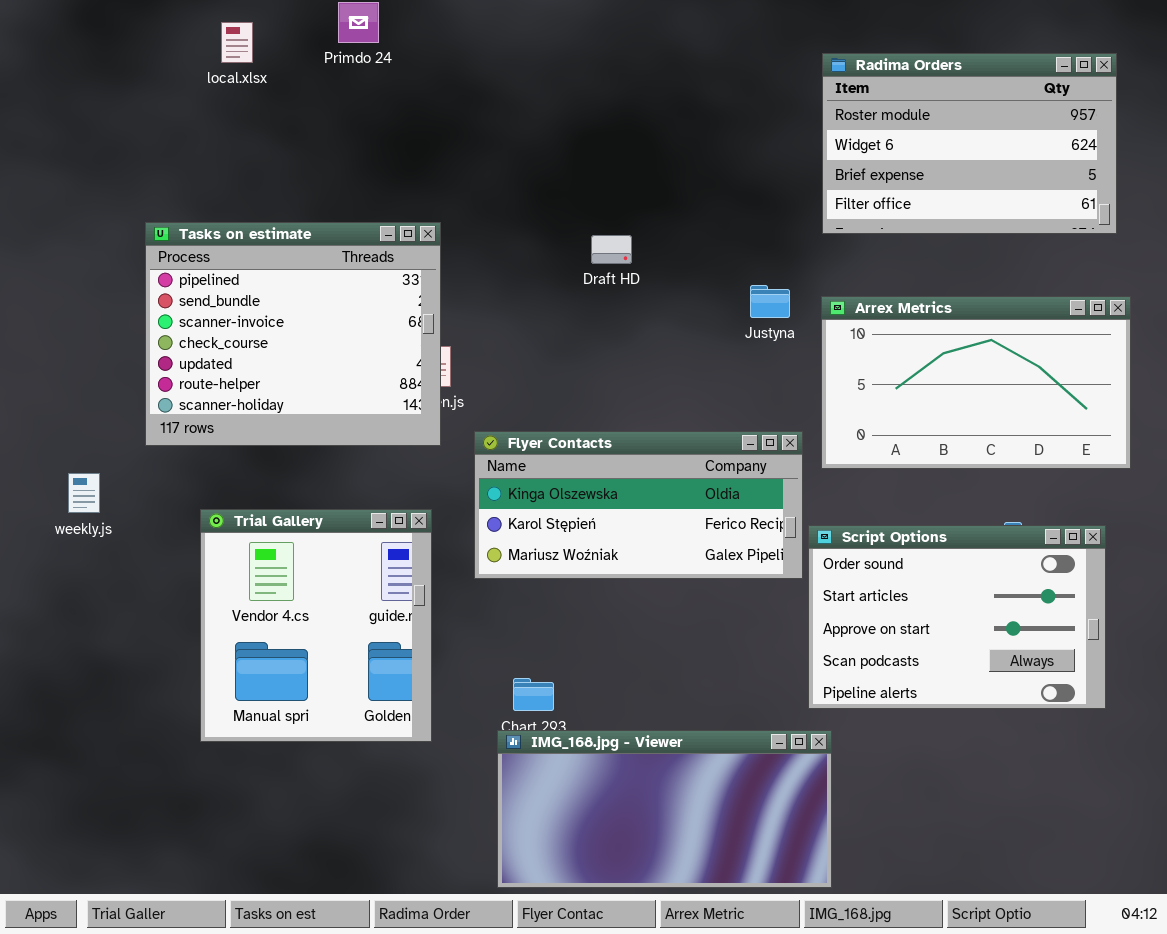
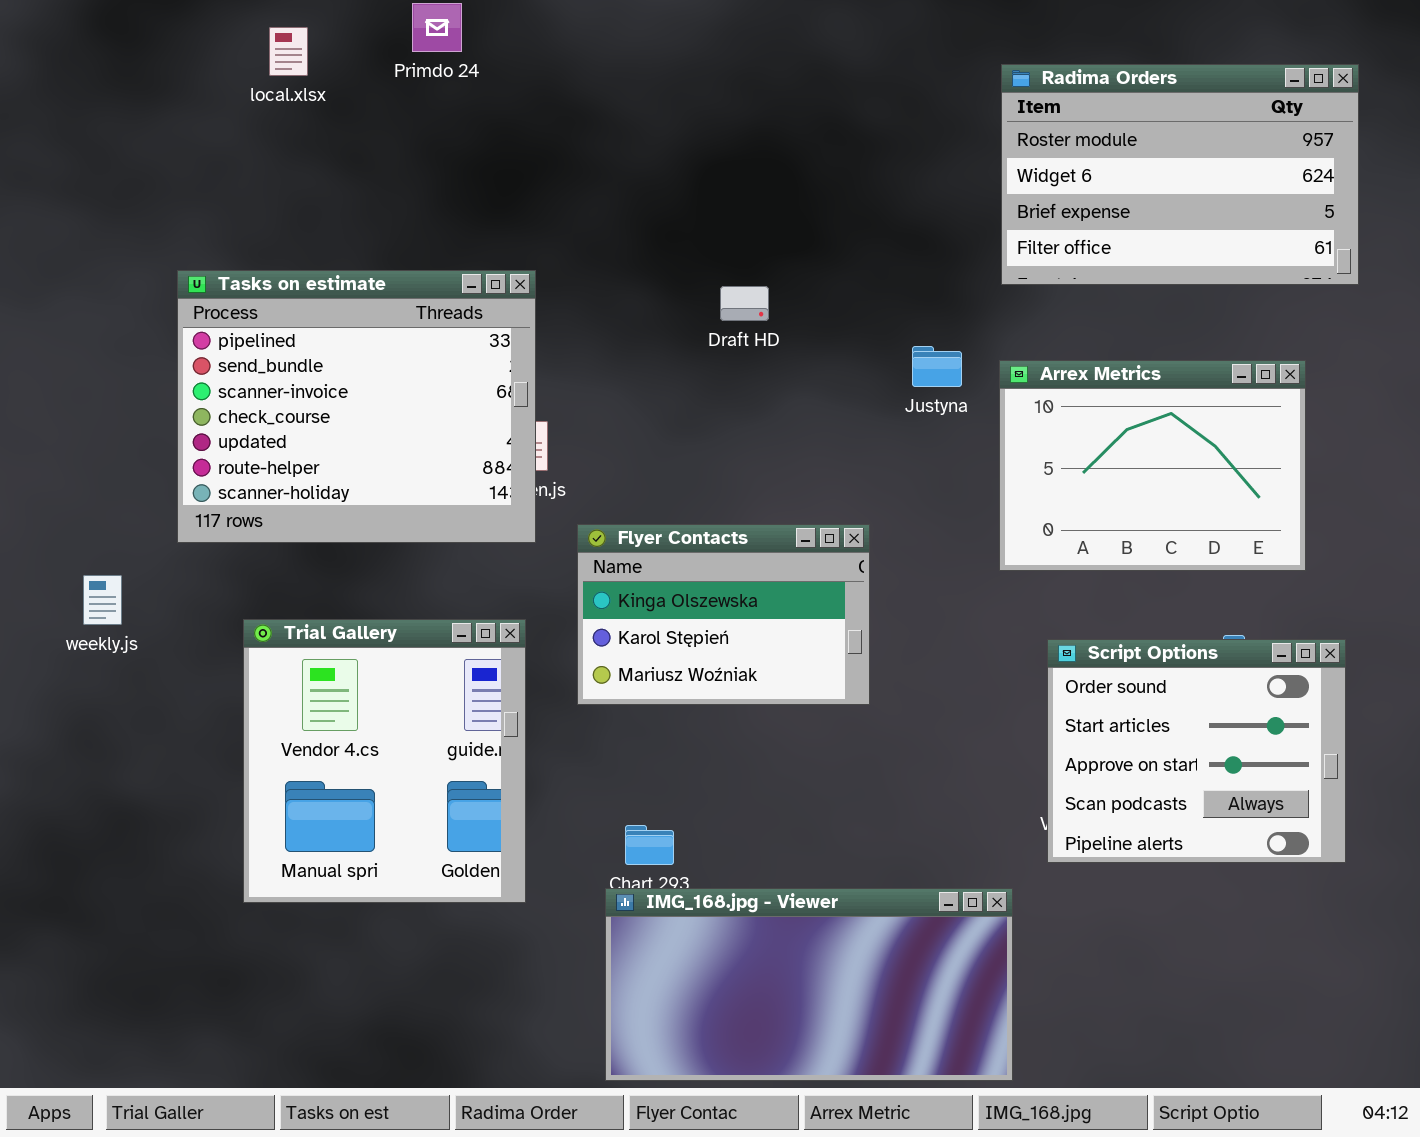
Arrex Metrics: [821,296,1131,469] -> [999,360,1306,571], resized
Flyer Contacts: [474,431,803,579] -> [577,524,870,705], resized
Script Options: [808,525,1106,709] -> [1047,639,1346,863], resized

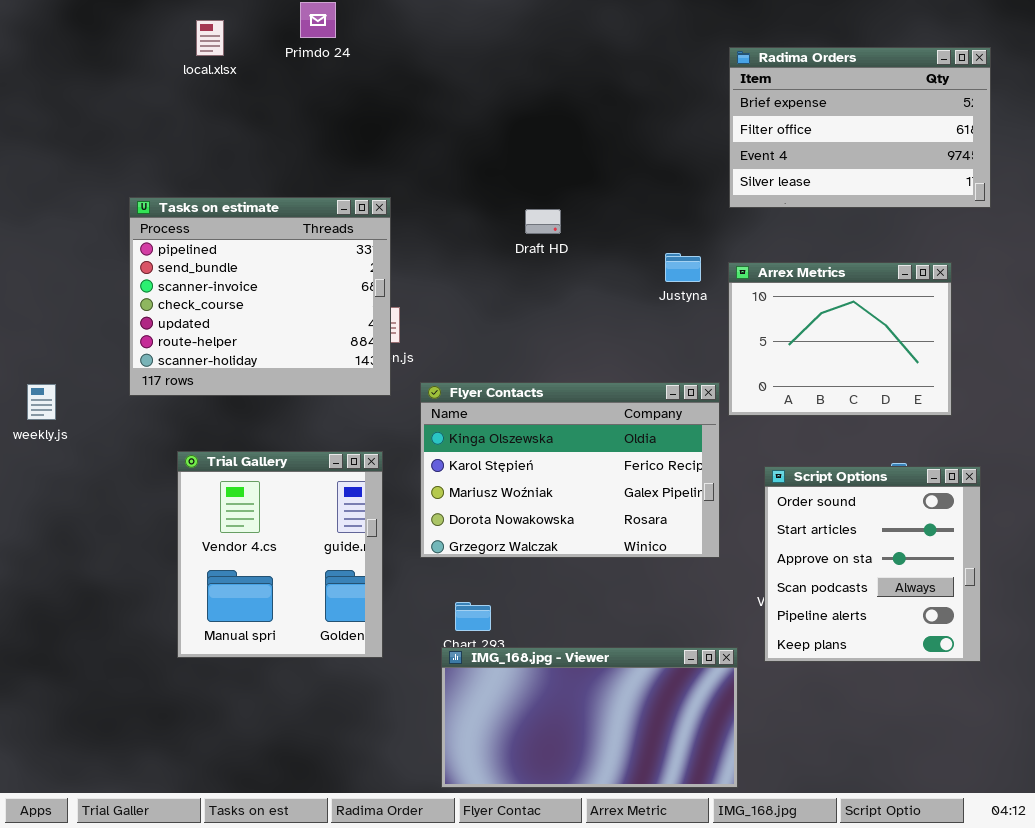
Radima Orders: [1001,64,1359,285] -> [729,47,991,208], scrolled down 2 rows
Flyer Contacts: [577,524,870,705] -> [420,382,720,558], resized
weekly.js: [83,575,122,625] -> [27,384,56,420], moved
Script Options: [1047,639,1346,863] -> [764,466,981,662], resized

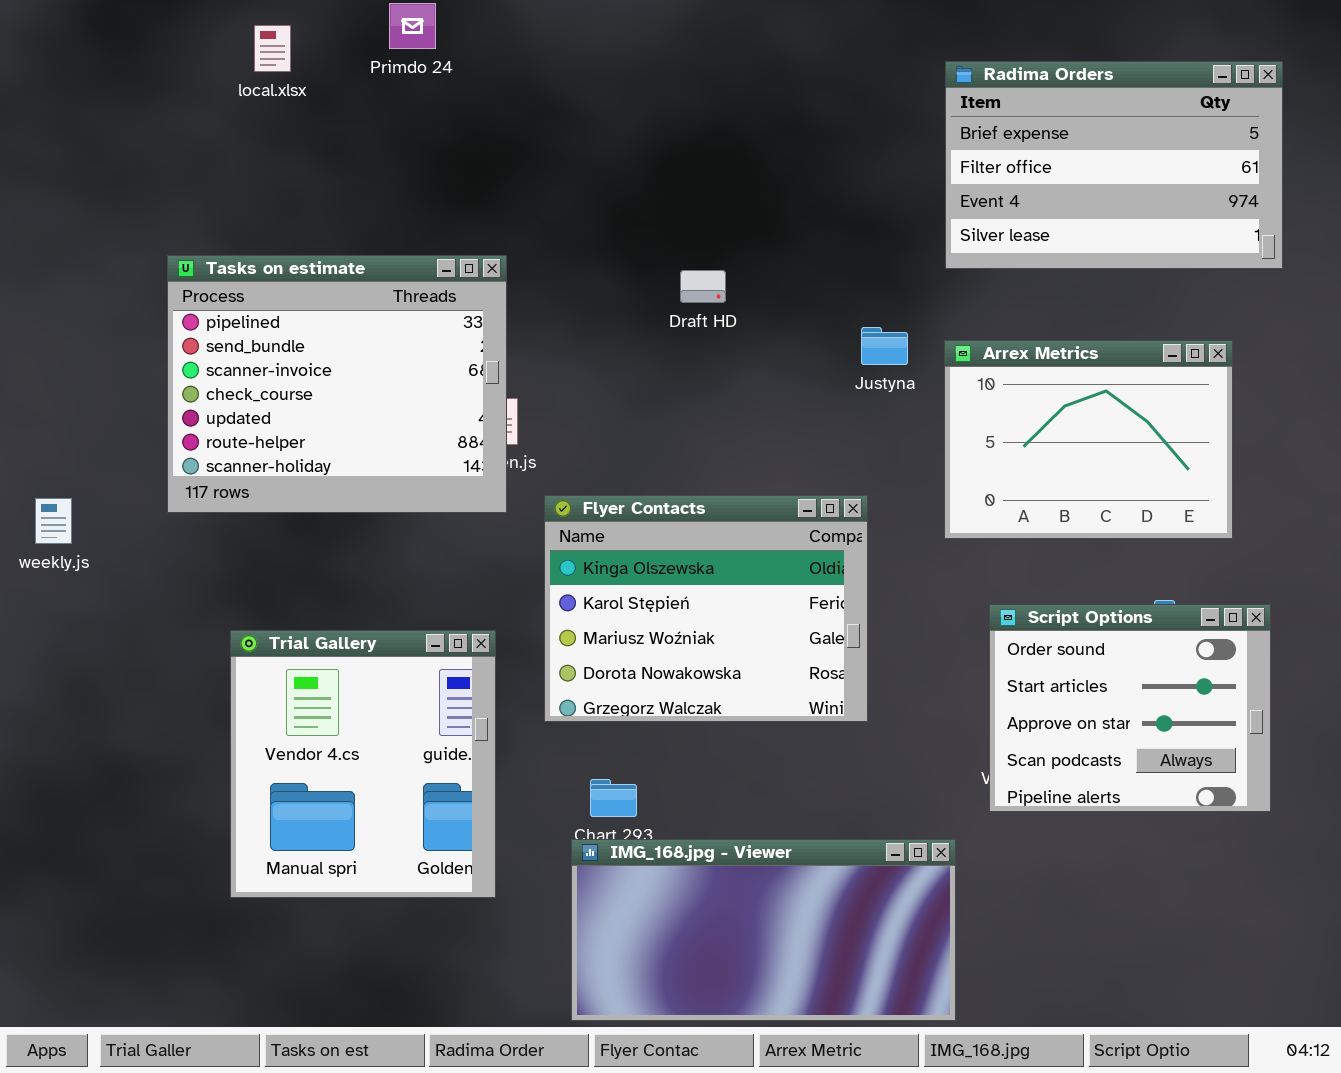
Flyer Contacts: [420,382,720,558] -> [544,495,868,722], resized
Trial Gallery: [177,451,383,658] -> [230,630,496,898], moved
Script Options: [764,466,981,662] -> [989,604,1271,812], resized

